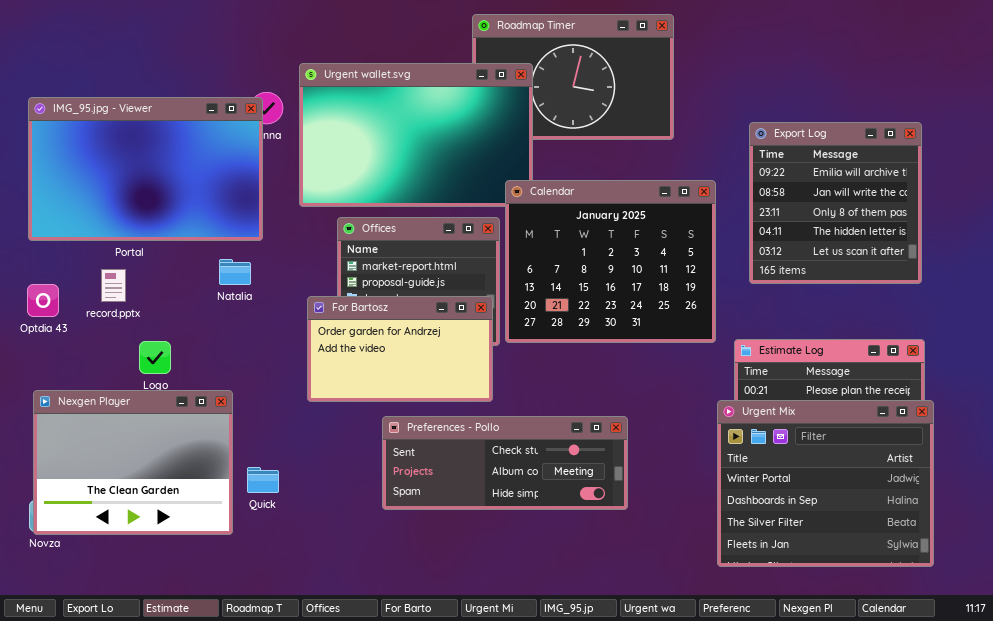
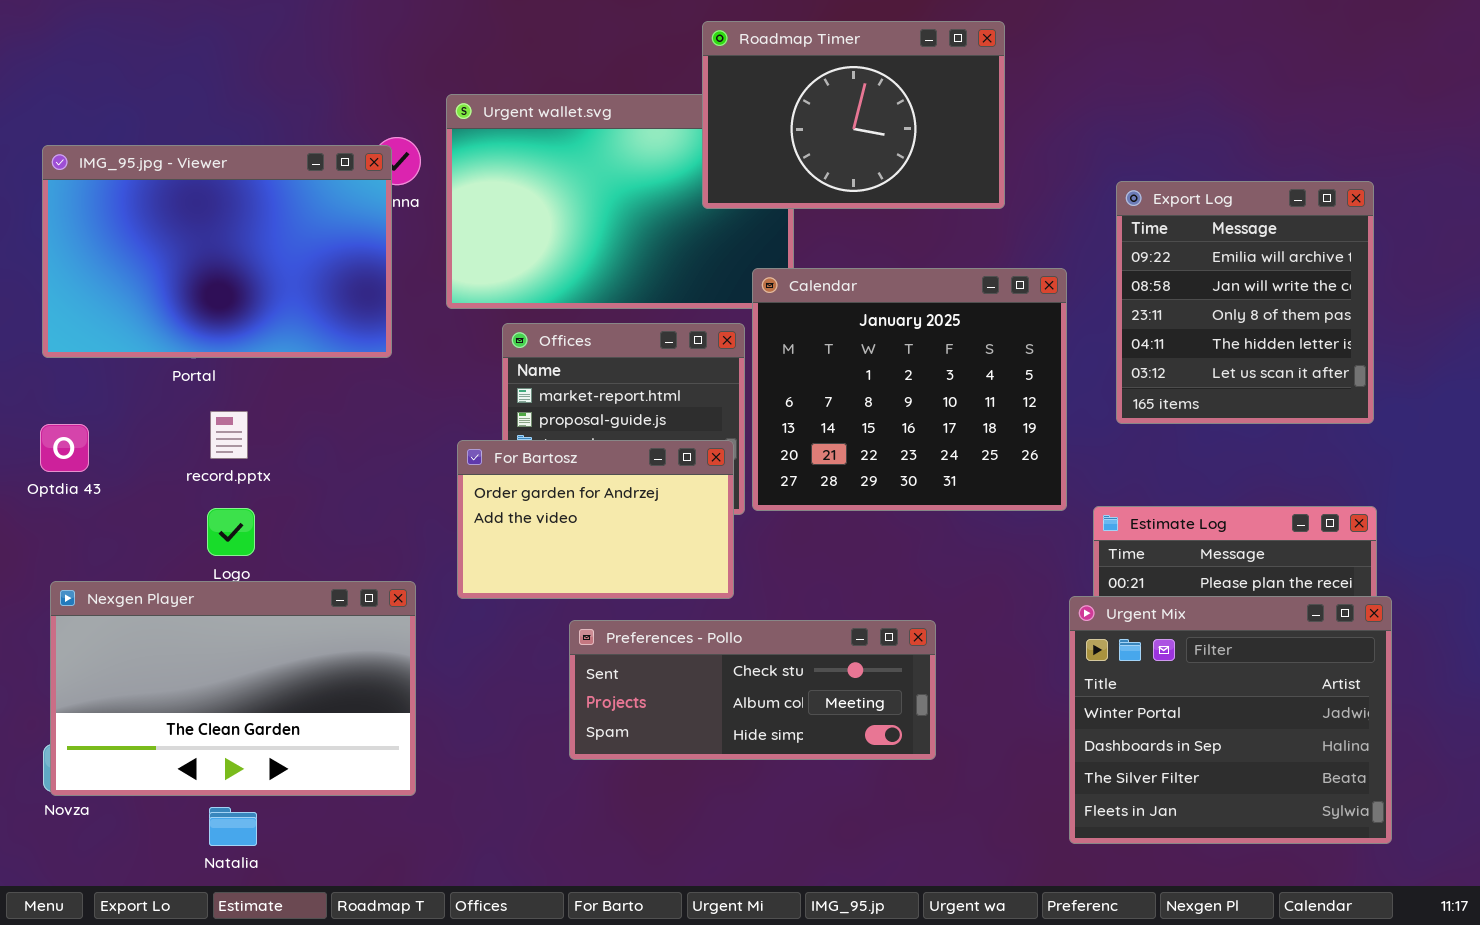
Roadmap Timer: [472,14,674,140] -> [702,21,1005,209], raised
Natalia: [219,259,251,285] -> [209,807,257,846], moved
record.pptx: [101,269,126,302] -> [210,411,248,459], moved
Nexgen Player: [33,390,233,535] -> [50,581,416,796], resized

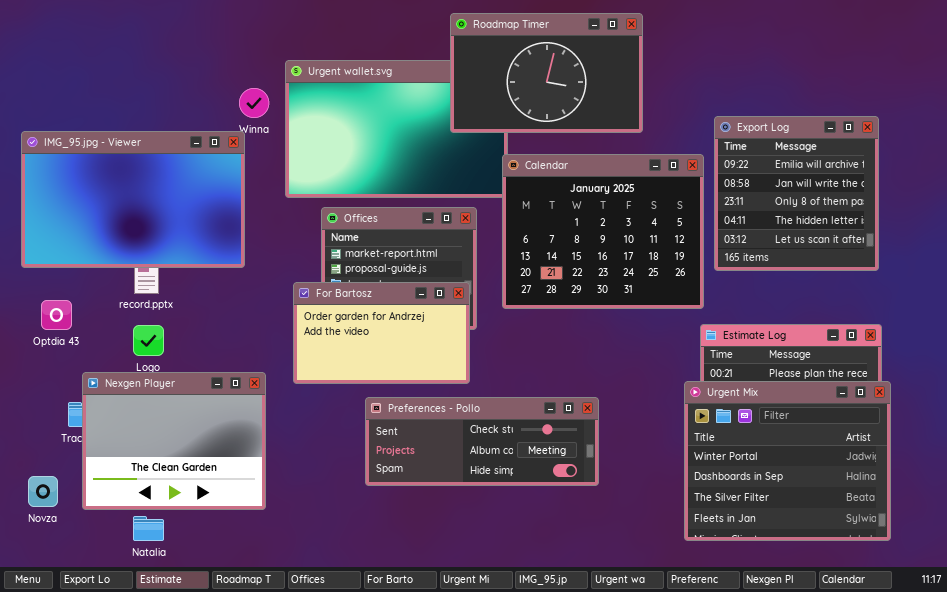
IMG_95.jpg - Viewer: [42,145,392,358] -> [21,131,245,268], moved
Calendar: [752,268,1067,511] -> [502,154,704,309], moved
Optdia 43: [40,424,89,472] -> [41,300,72,330], moved
Nexgen Player: [50,581,416,796] -> [82,372,266,510], resized

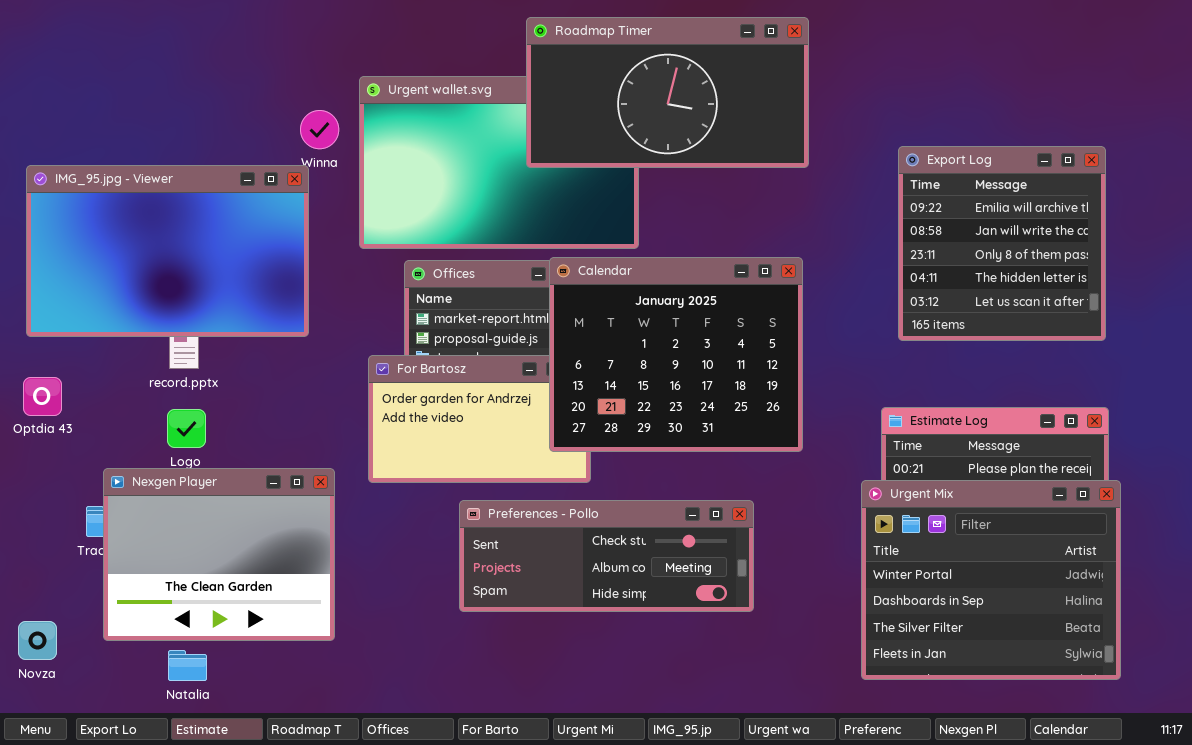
Roadmap Timer: [450,13,643,133] -> [526,17,809,168], resized
Calendar: [502,154,704,309] -> [549,257,803,452], moved
Optdia 43: [41,300,72,330] -> [23,377,62,416], moved
Novza: [28,476,58,507] -> [18,621,57,660], moved

